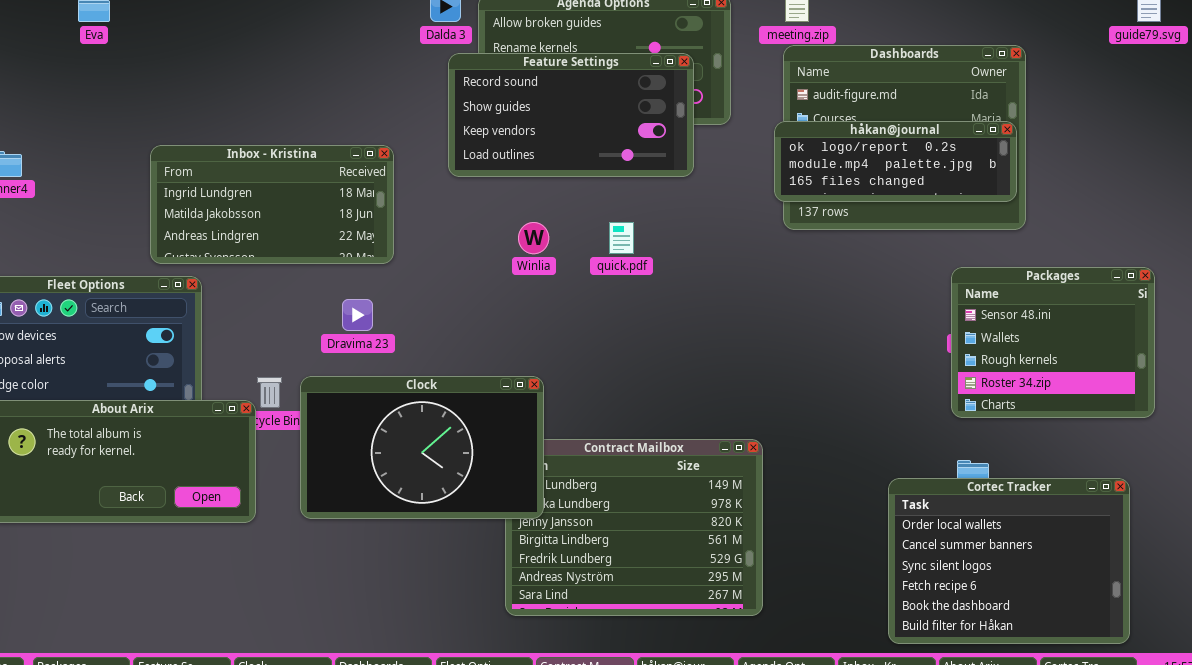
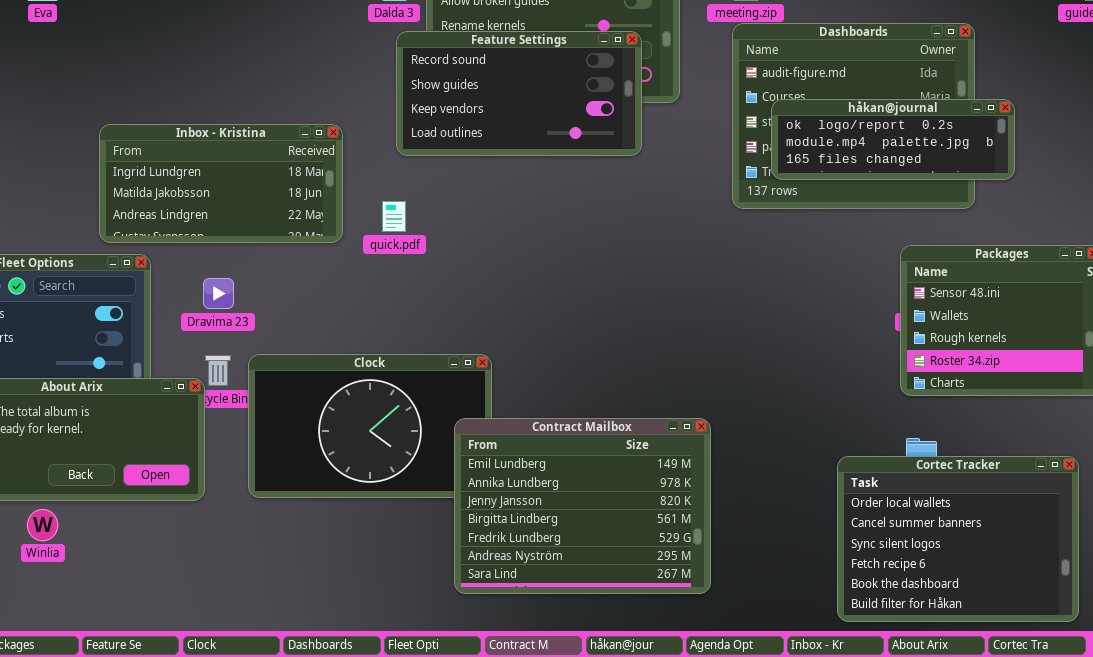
håkan@journal: [774,121,1017,202] -> [771,99,1015,180], moved
Winlia: [518,222,549,254] -> [27,509,58,541], moved
quick.pdf: [609,222,634,254] -> [382,201,406,232], moved
Dravima 23: [342,299,373,331] -> [203,278,234,309], moved
Contract Mailbox: [505,439,763,616] -> [454,418,711,594], raised

